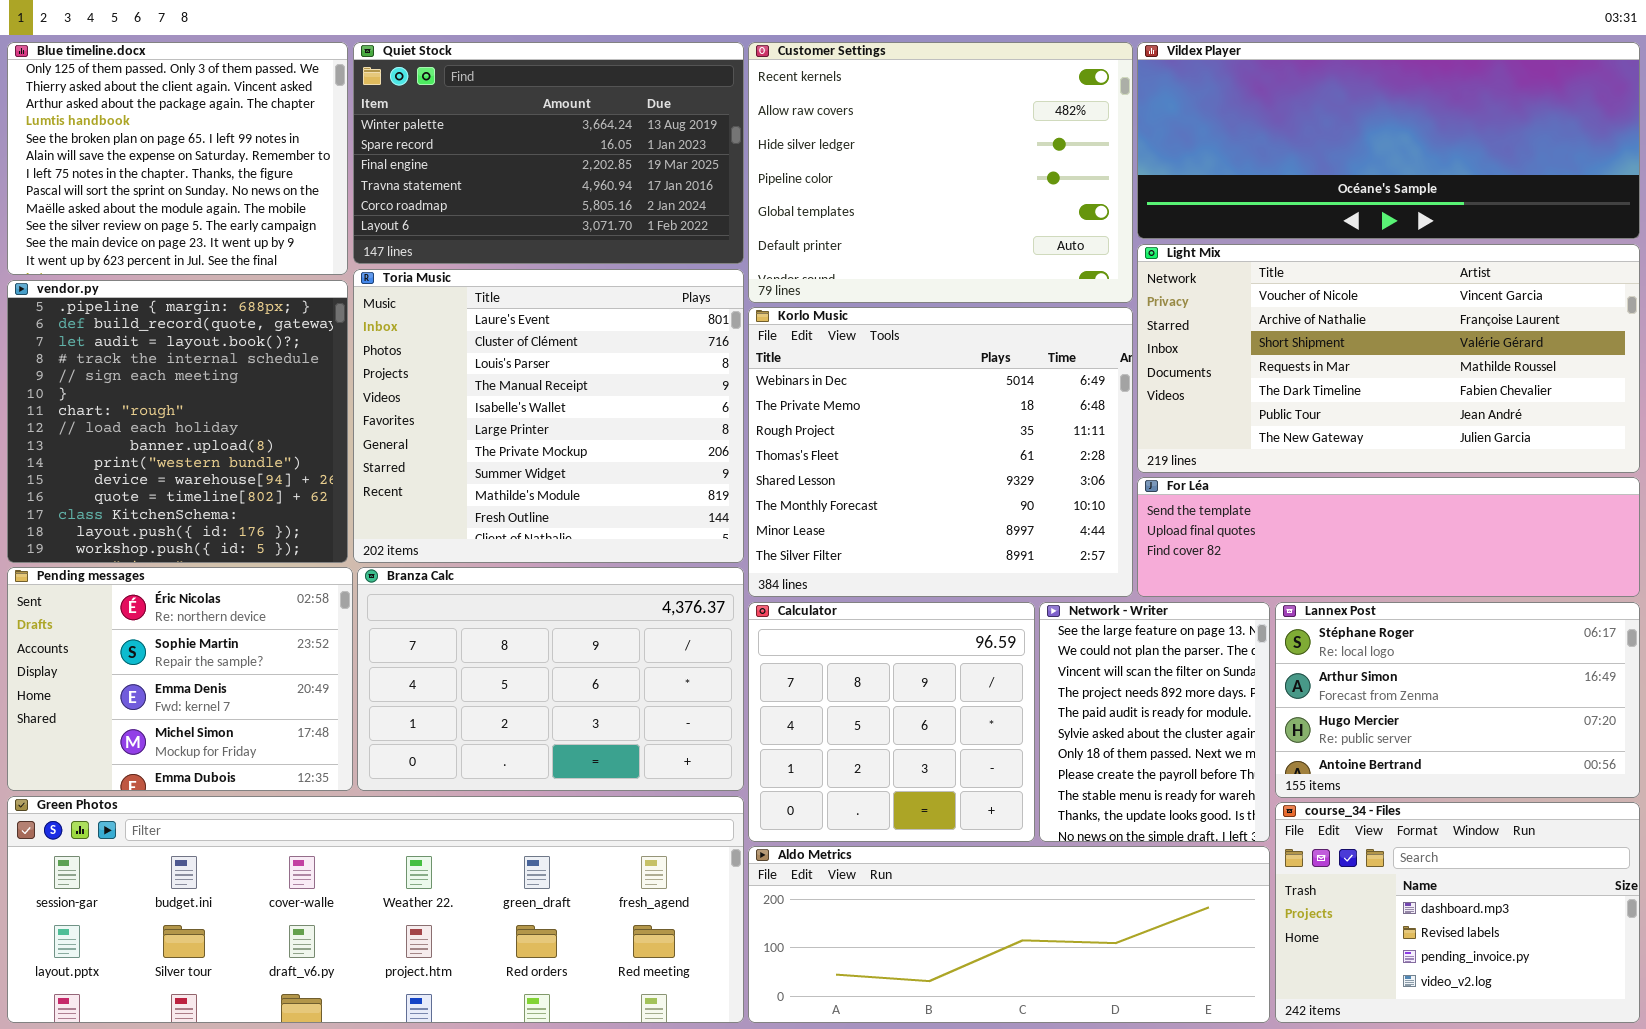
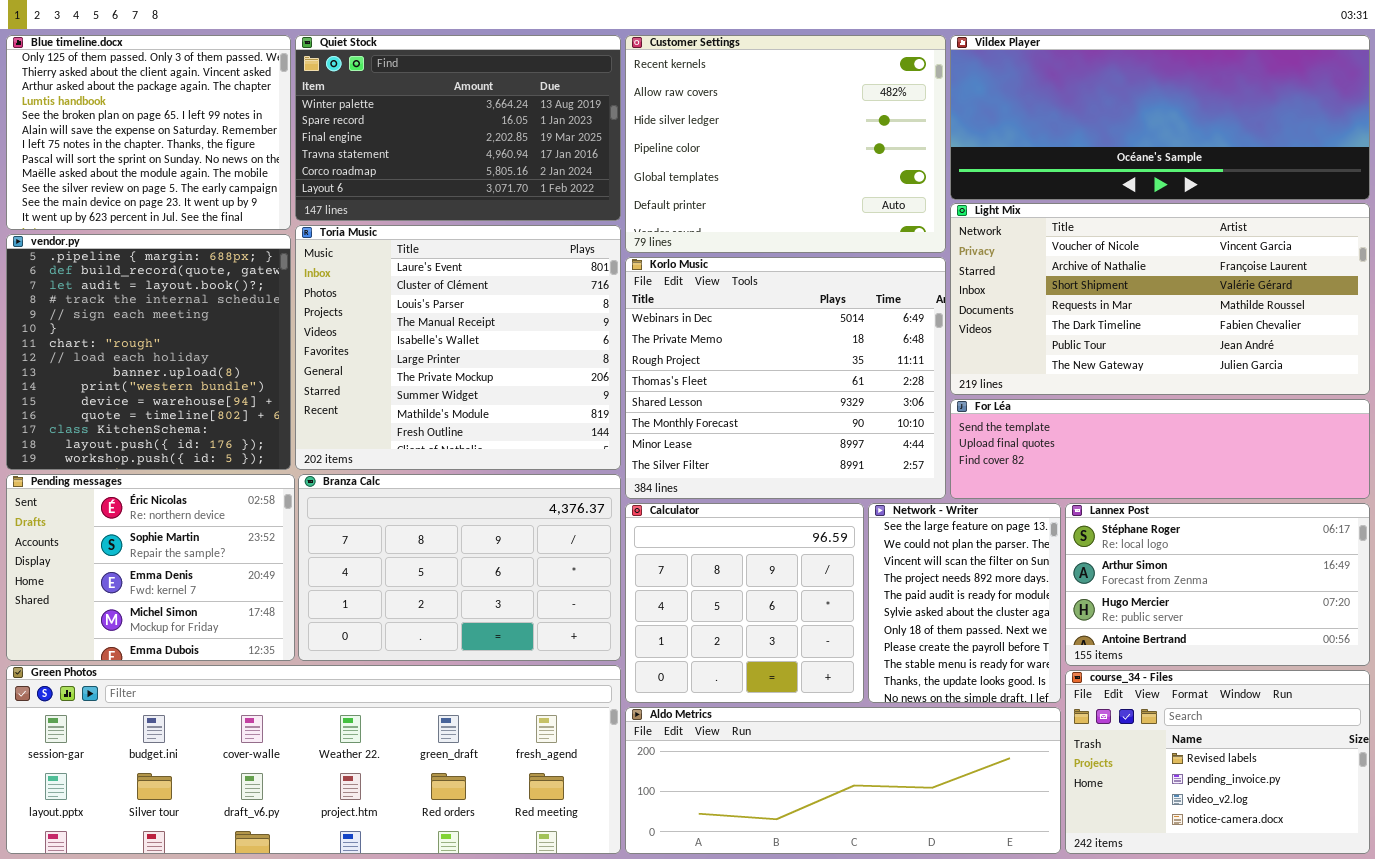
course_34 - Files: [1275,802,1640,1023] -> [1065,670,1370,854], scrolled down 1 row

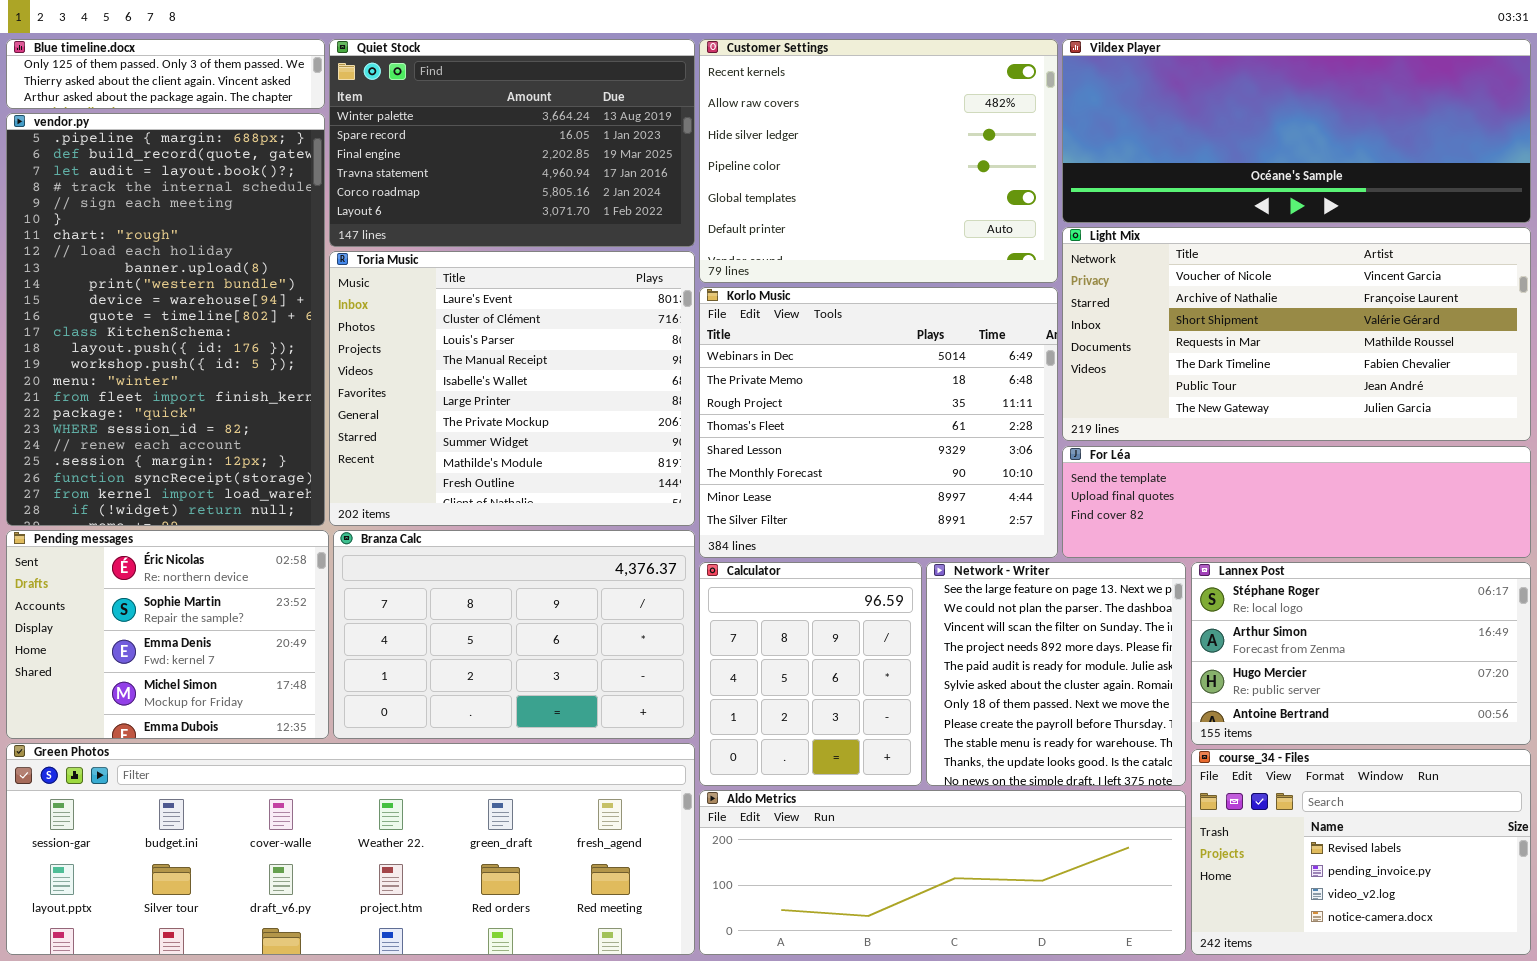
Blue timeline.docx: [6,35,291,230] -> [6,39,325,109], resized
vendor.py: [6,234,291,470] -> [6,113,325,526], resized
Calculator: [625,503,864,703] -> [699,562,922,786], resized
Network - Writer: [868,503,1061,703] -> [926,562,1186,786], resized

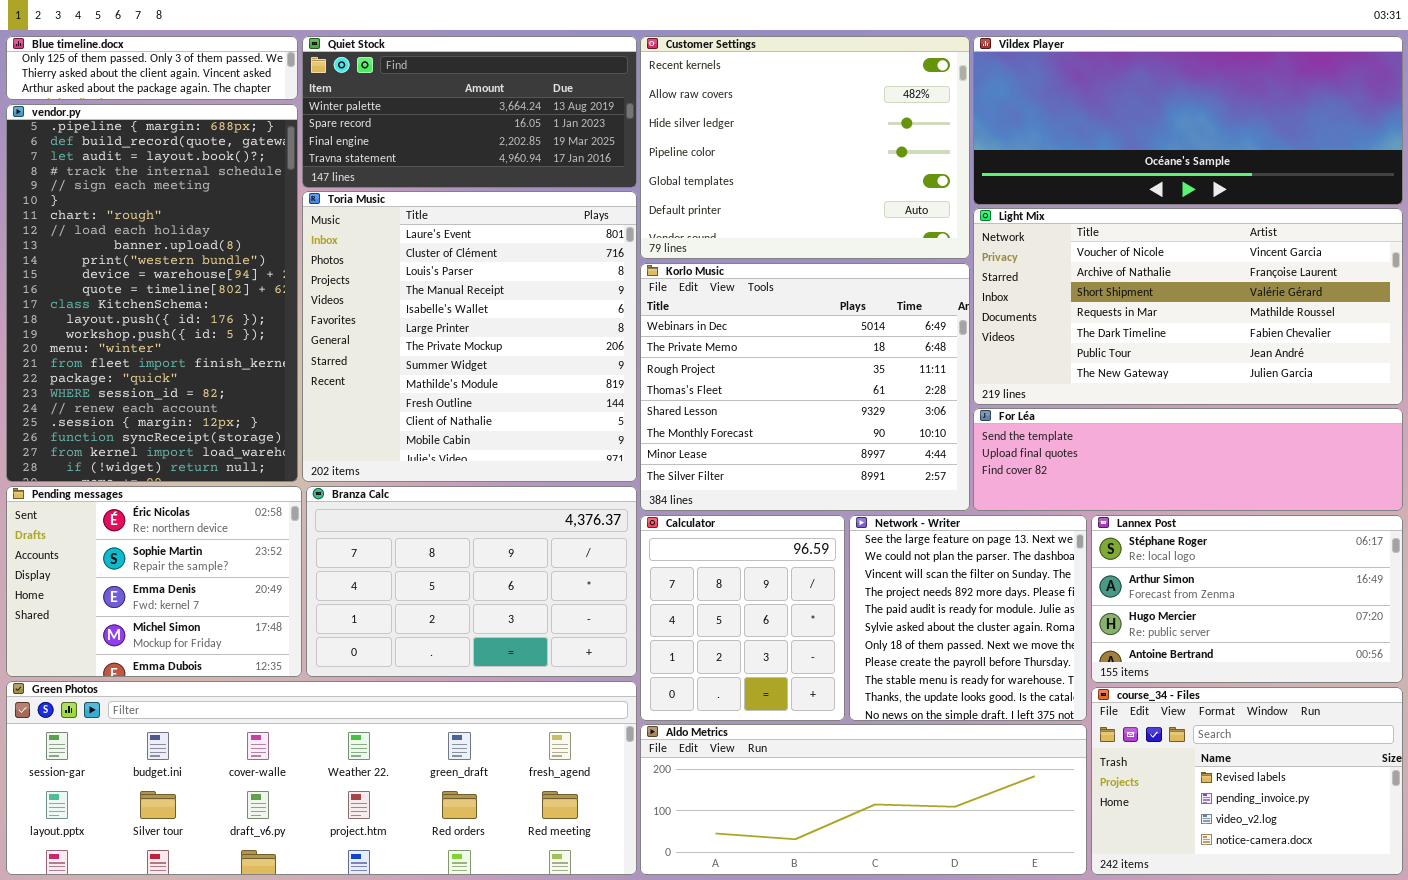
Quiet Stock: [329,39,695,247] -> [302,36,637,188], resized
Toria Music: [329,251,695,526] -> [302,191,637,482], resized

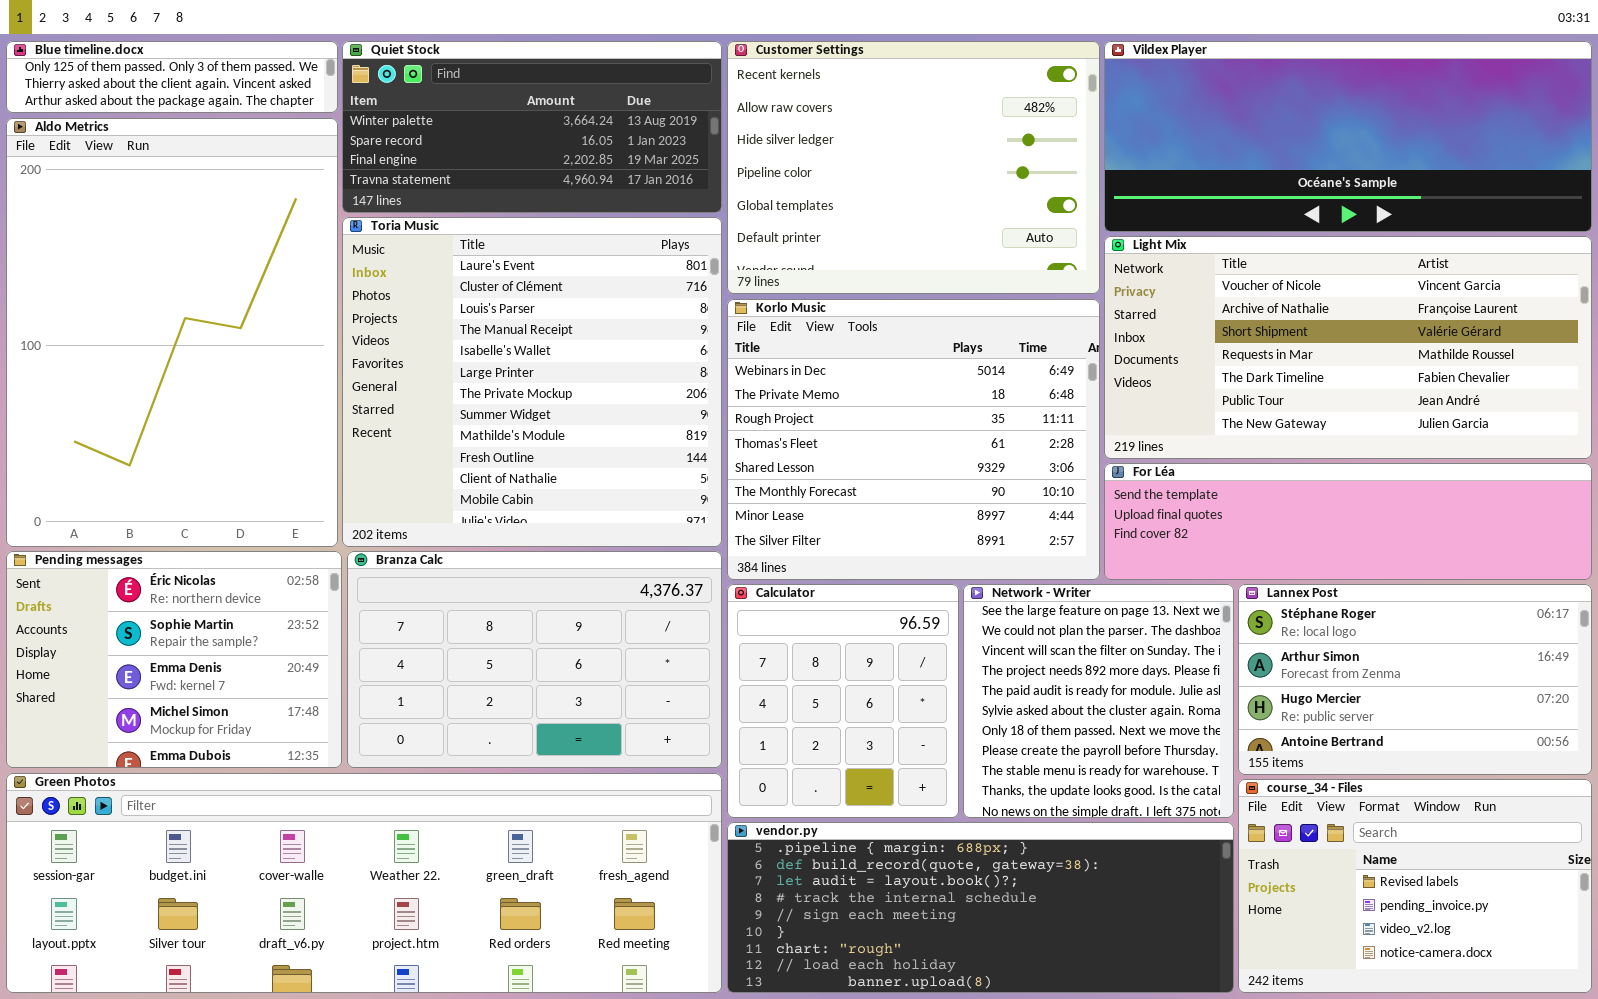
vendor.py: [6,104,298,482] -> [727,822,1234,993], moved, resized
Aldo Metrics: [640,724,1087,875] -> [6,118,338,547], moved, resized

